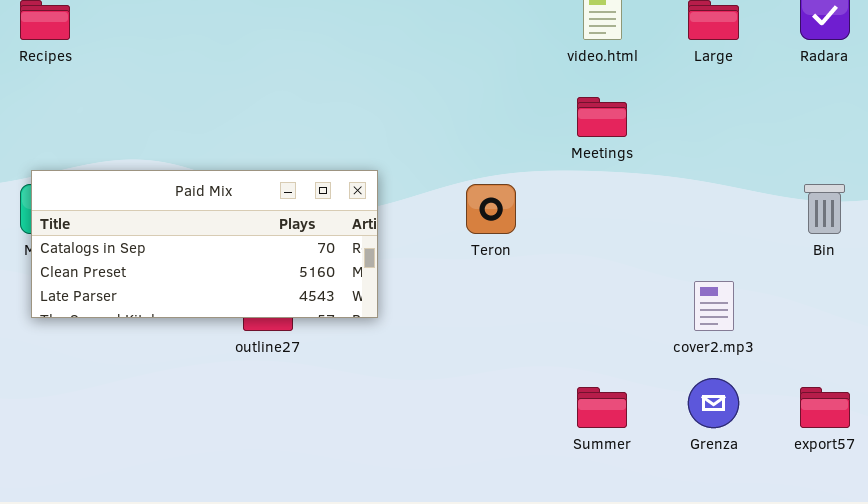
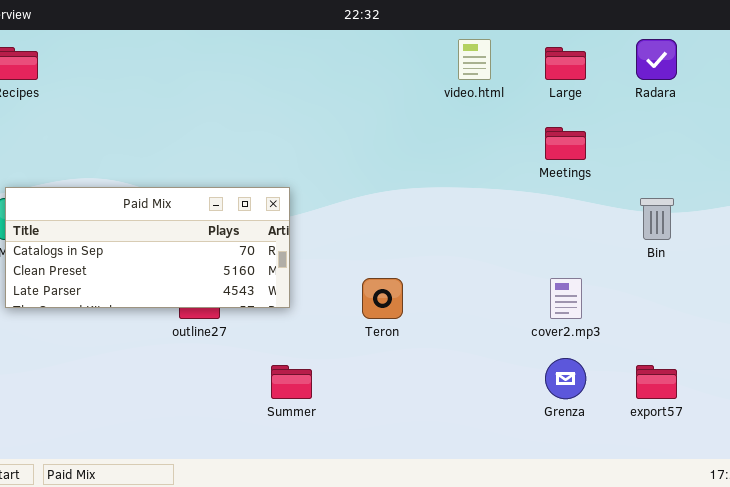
Meetings: [577,97,627,137] -> [545,127,586,160], moved
Teron: [466,184,516,234] -> [362,278,403,319], moved
Summer: [577,387,627,428] -> [271,365,312,399], moved

